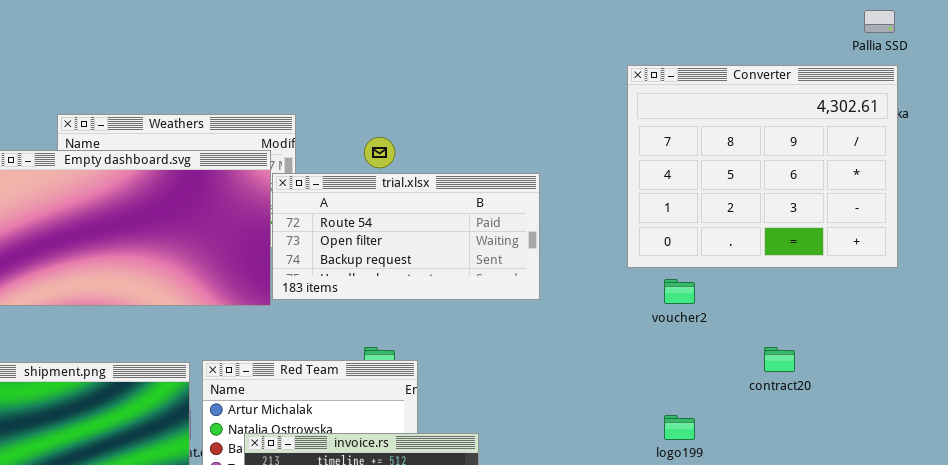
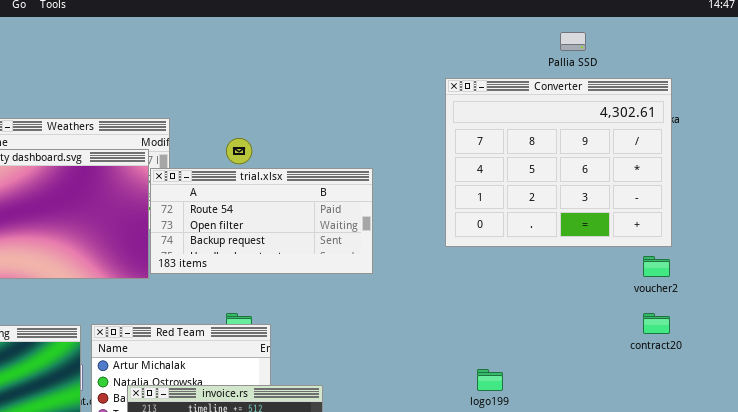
Pallia SSD: [864,10,895,33] -> [560,32,586,51], moved
voucher2: [664,279,695,304] -> [643,256,670,277], moved
contract20: [764,347,795,372] -> [643,313,670,334], moved

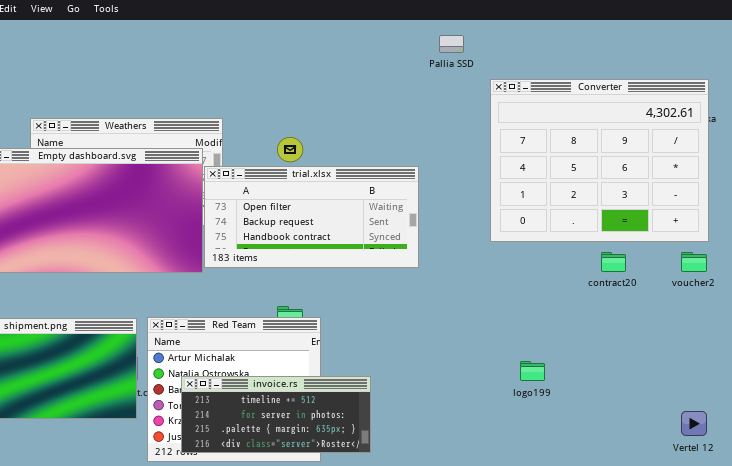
Pallia SSD: [560,32,586,51] -> [439,35,464,53], moved
trial.xlsx: [150,168,373,274] -> [204,166,419,268], scrolled down 1 row
contract20: [643,313,670,334] -> [601,252,626,272], moved

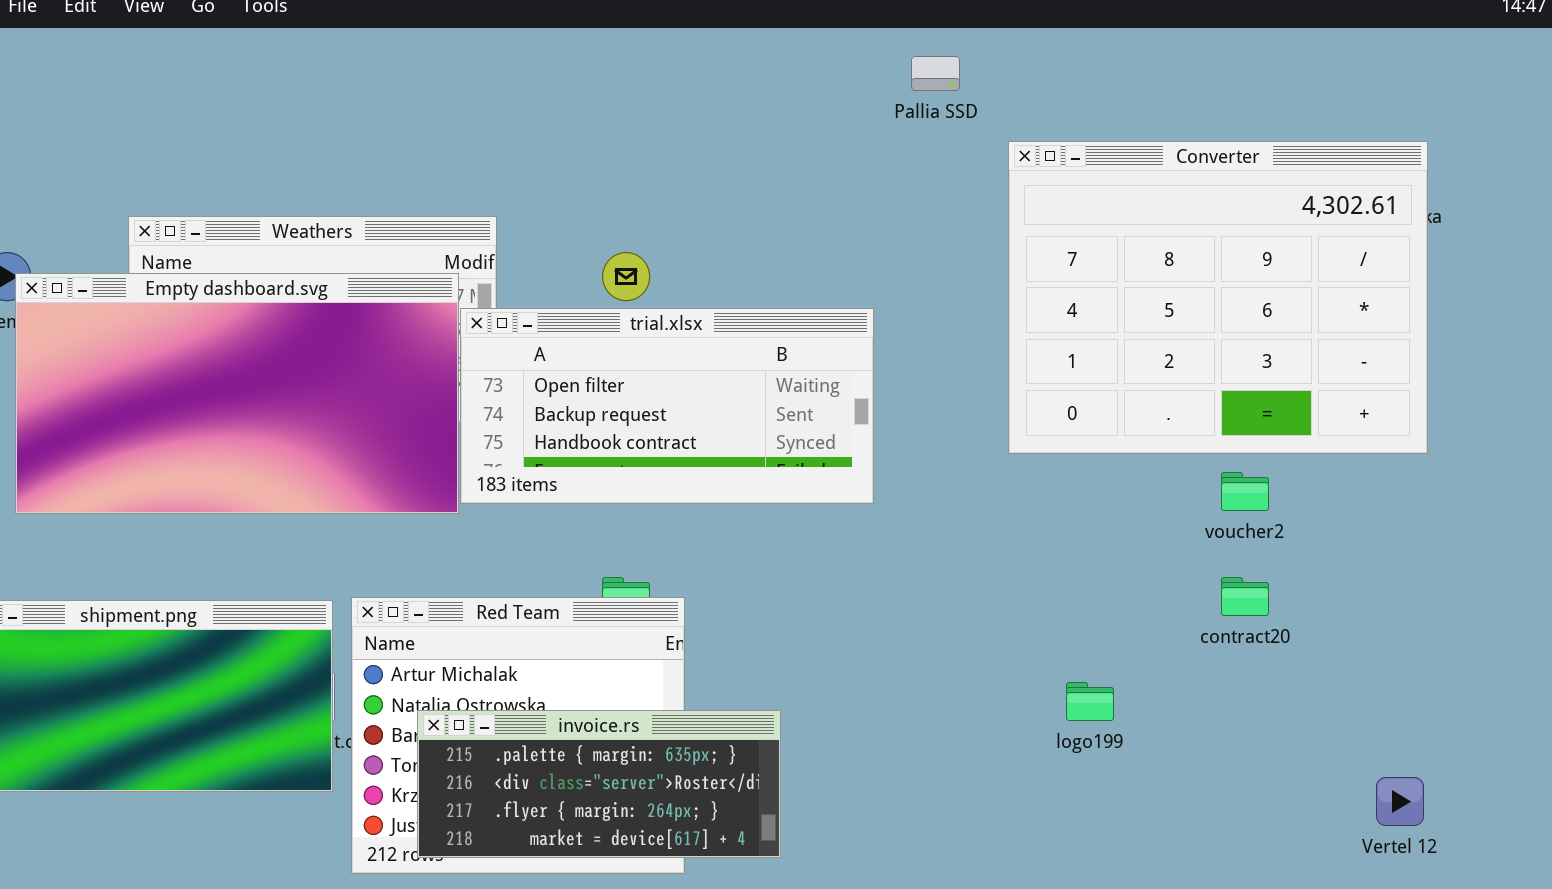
contract20: [601,252,626,272] -> [1221,577,1269,616], moved
voucher2: [681,252,707,272] -> [1221,472,1269,511], moved
invoice.rs: [181,376,371,453] -> [417,710,781,858], scrolled down 2 rows

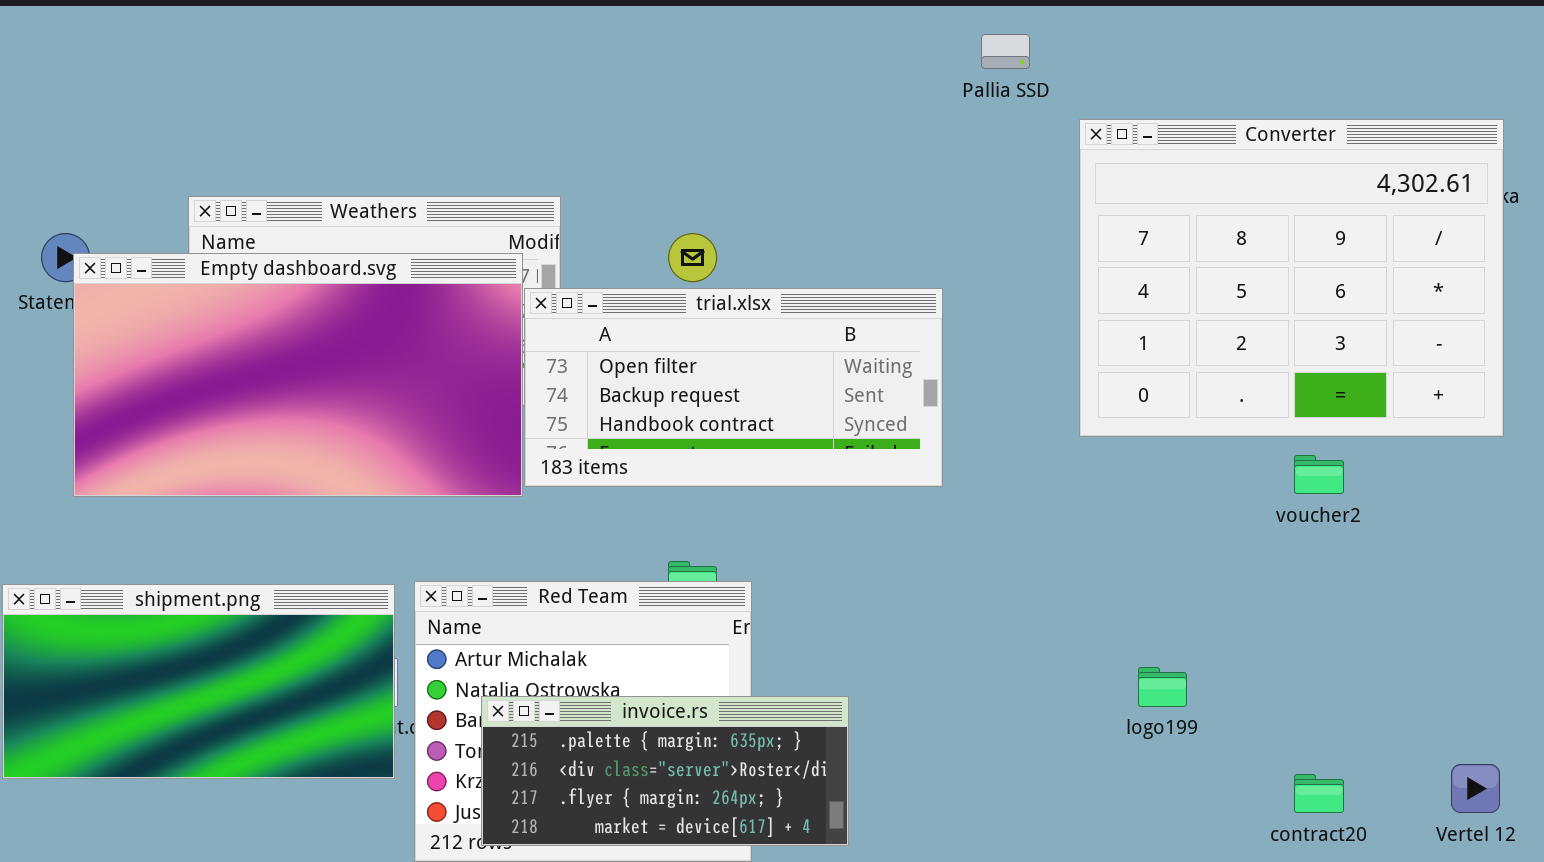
contract20: [1221,577,1269,616] -> [1294,774,1344,813], moved

